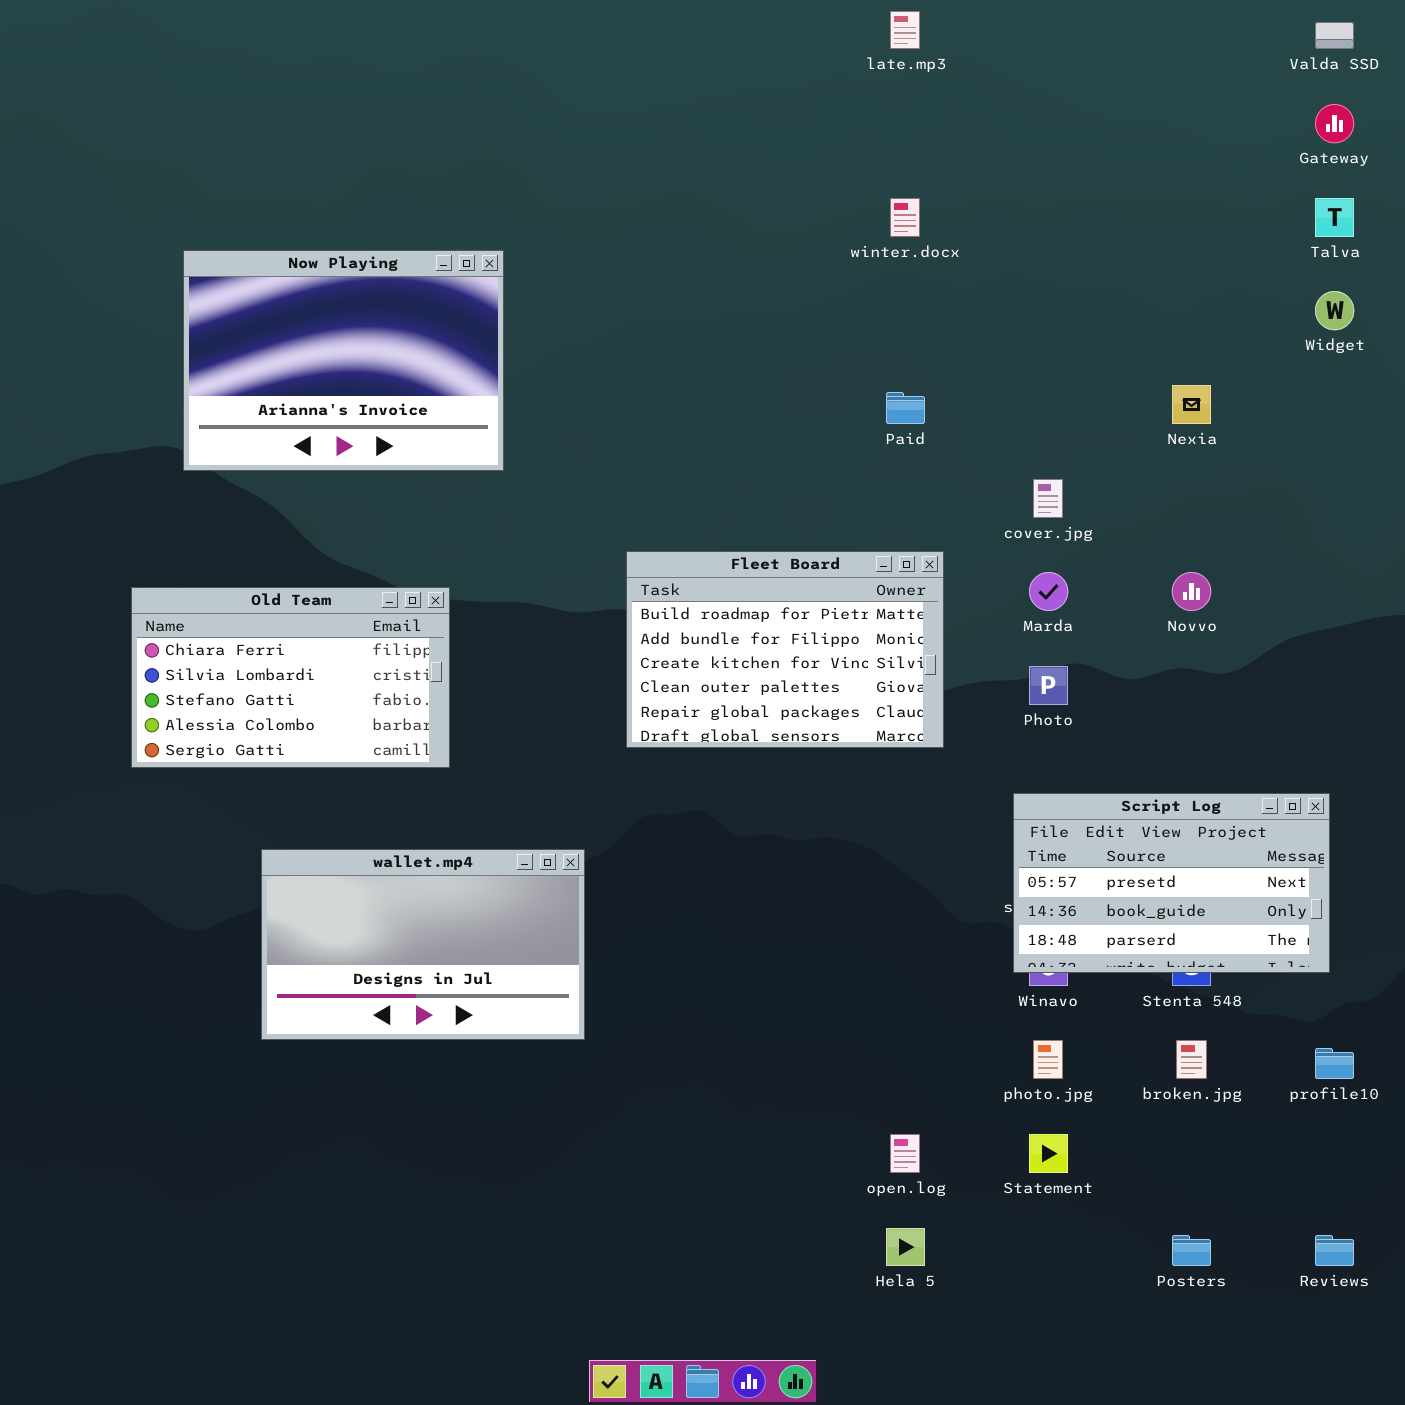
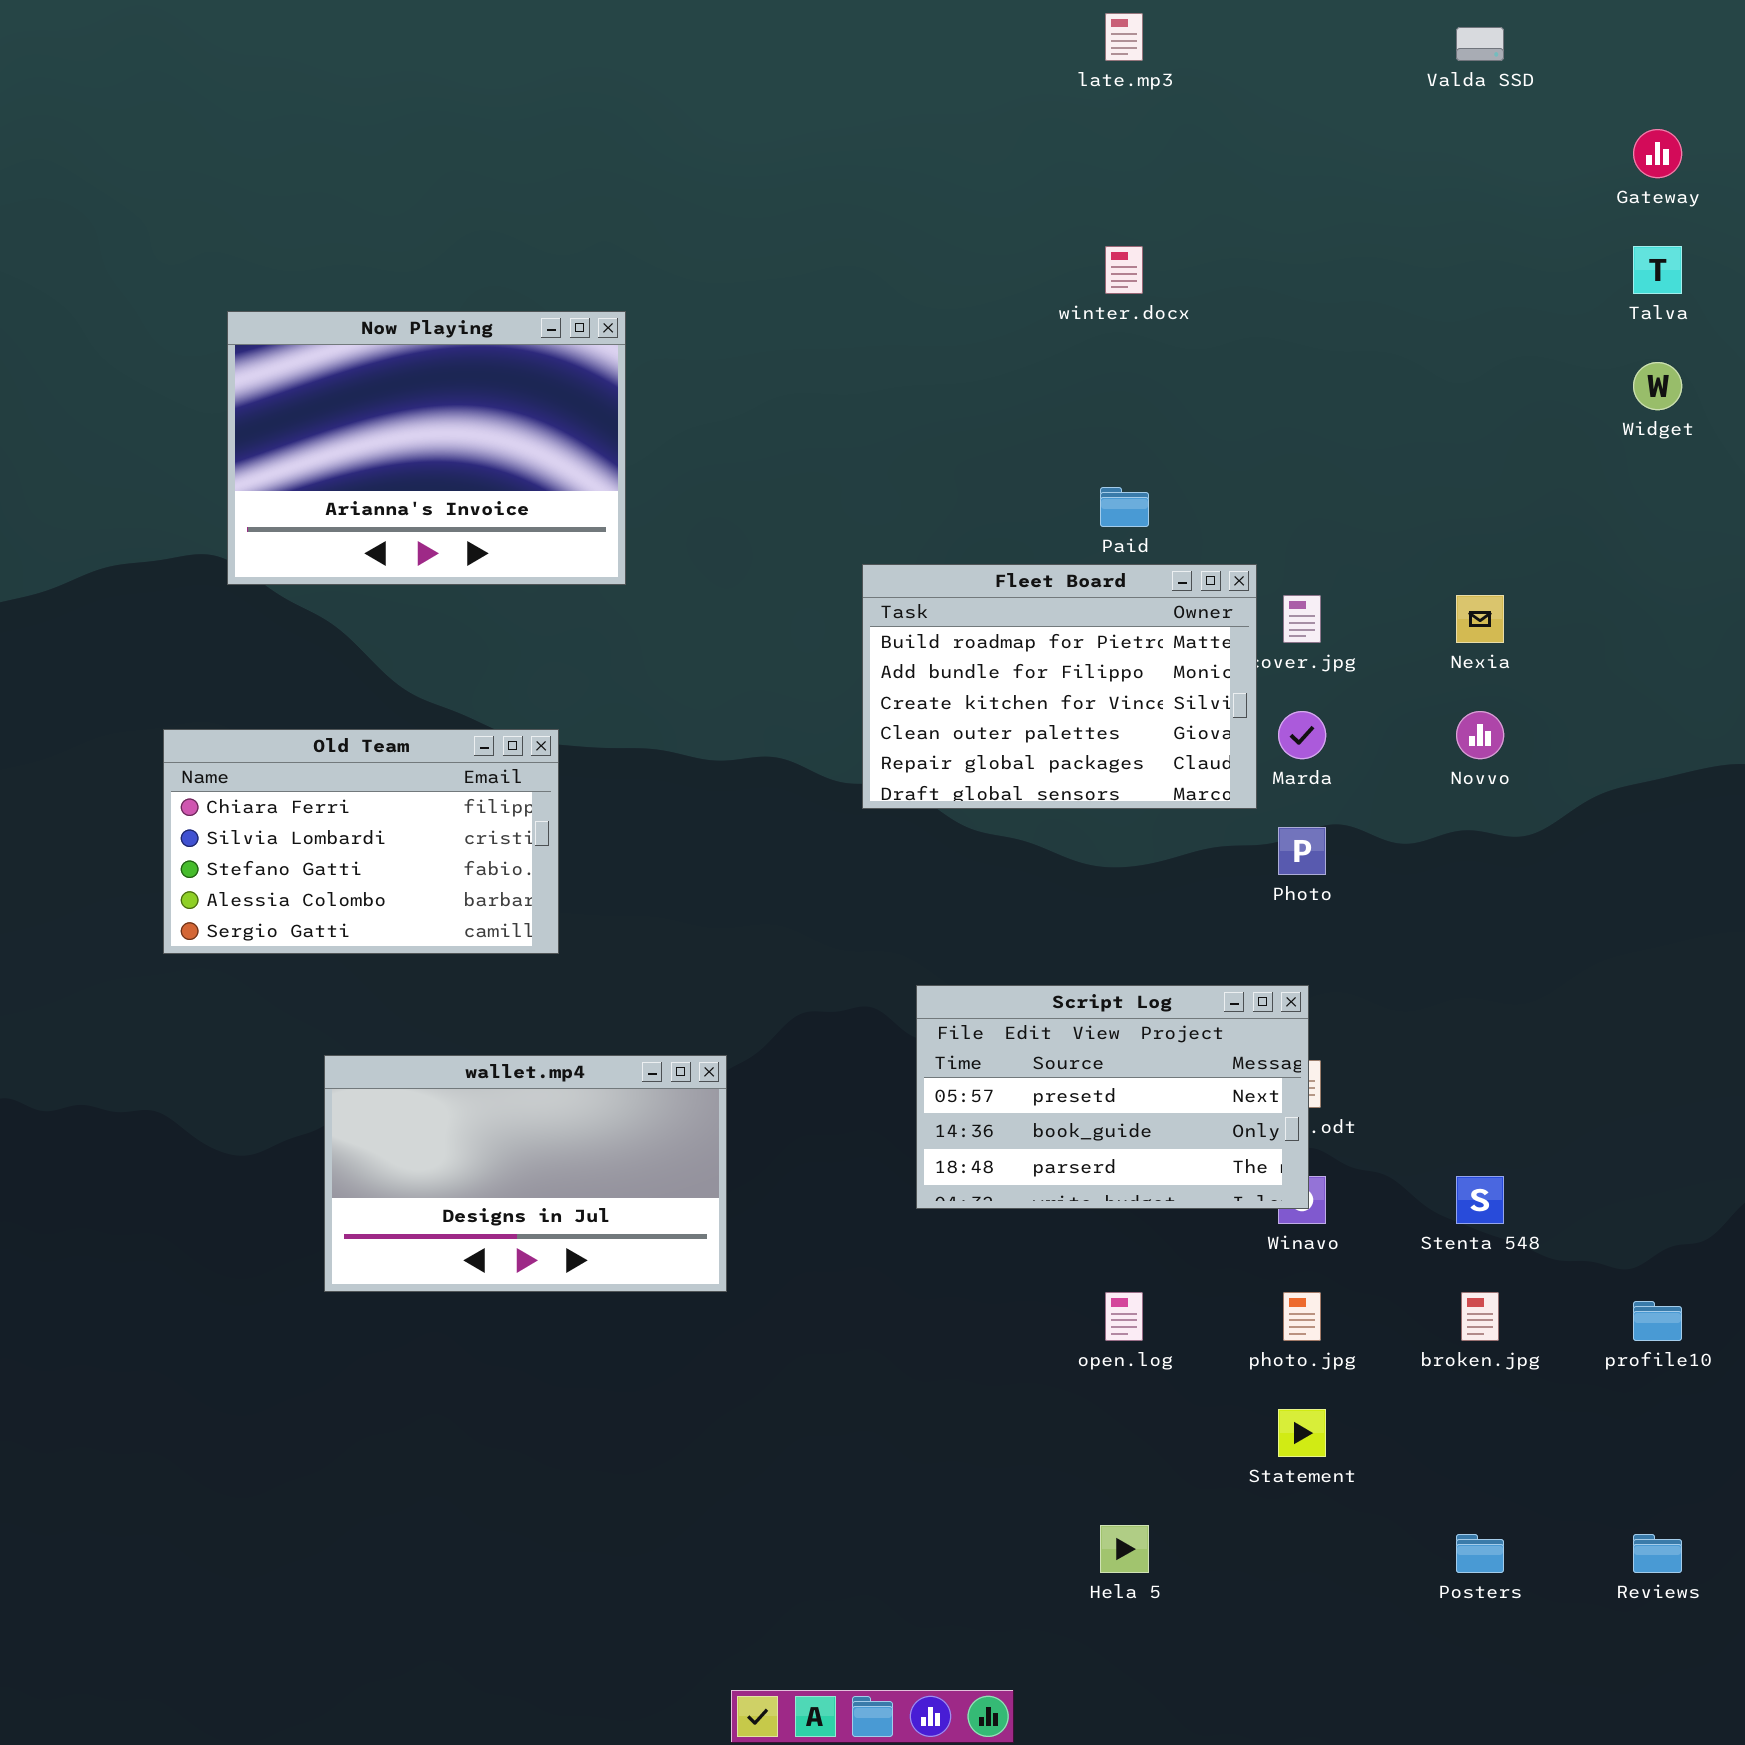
Valda SSD: [1315,22,1354,49] -> [1456,27,1504,61], moved
Nexia: [1172,385,1211,424] -> [1456,595,1504,643], moved
Fleet Board: [626,551,944,748] -> [862,564,1257,809], moved
Script Log: [1013,793,1330,973] -> [916,985,1309,1209], moved
open.log: [890,1134,920,1173] -> [1105,1292,1143,1341], moved

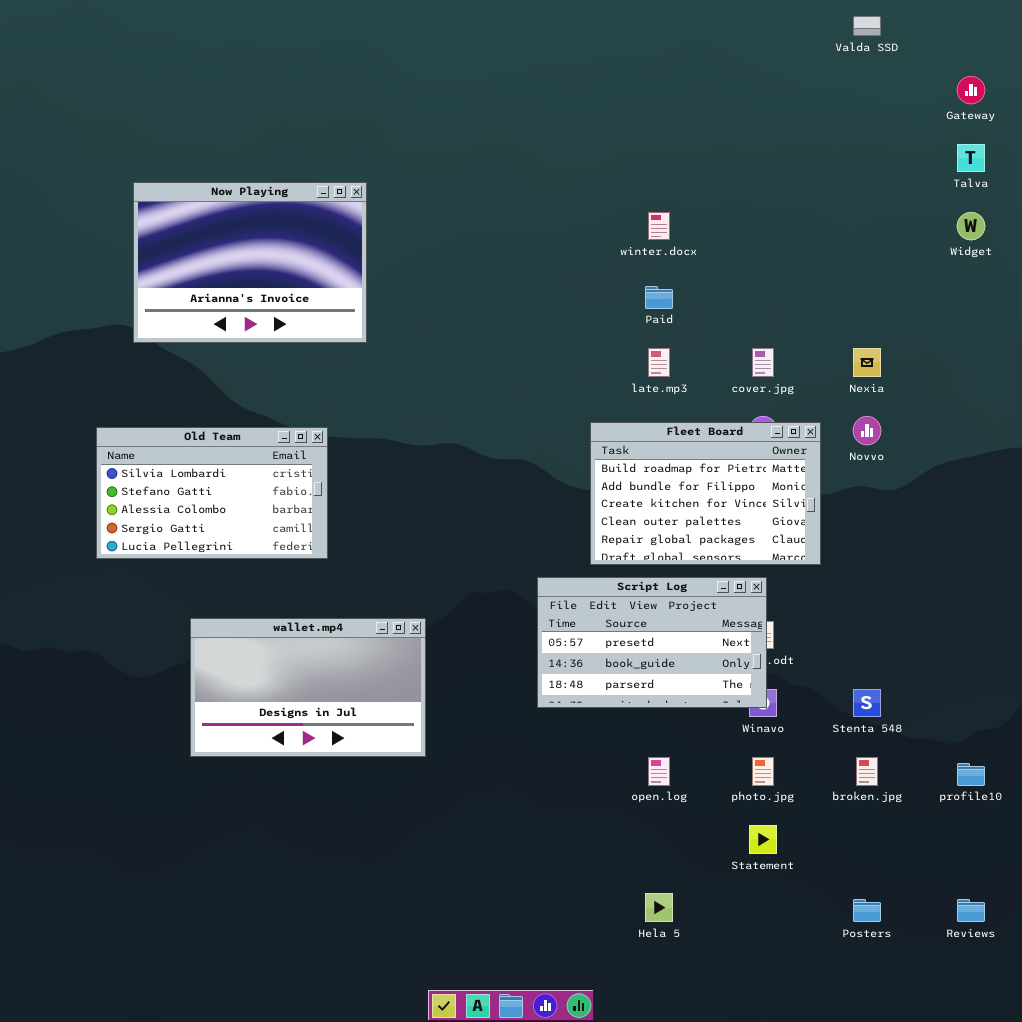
late.mp3: [1105,13,1143,61] -> [648,348,670,377], moved
winter.docx: [1105,246,1143,294] -> [648,212,670,240], moved
Fleet Board: [862,564,1257,809] -> [590,422,821,565], moved
Old Team: [163,729,559,954] -> [96,427,328,559], scrolled down 1 row

